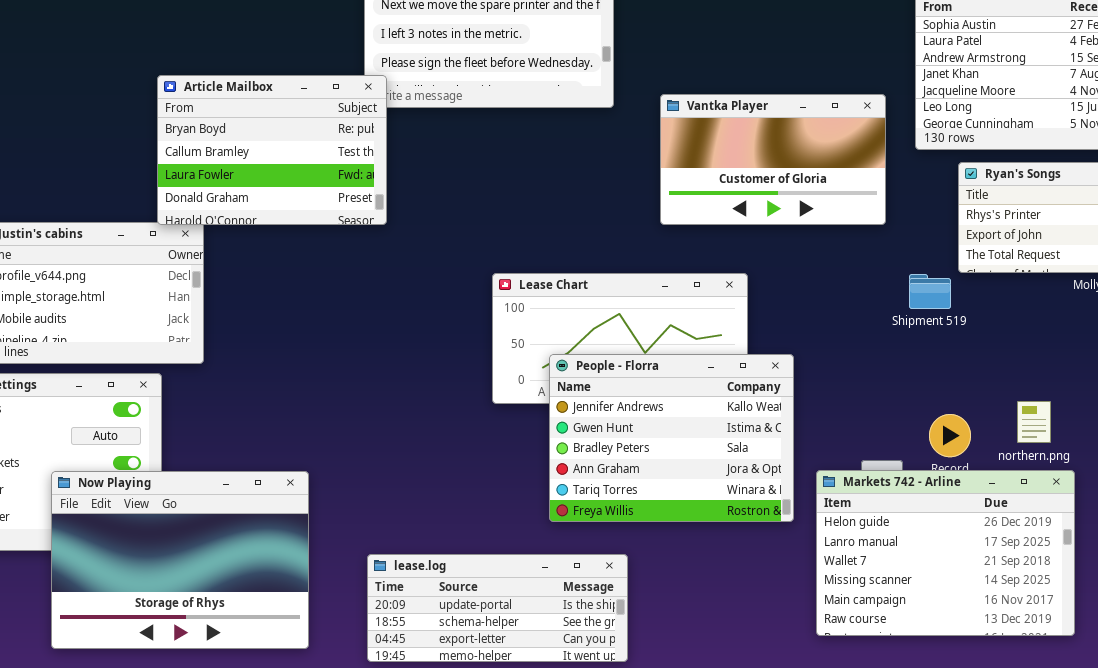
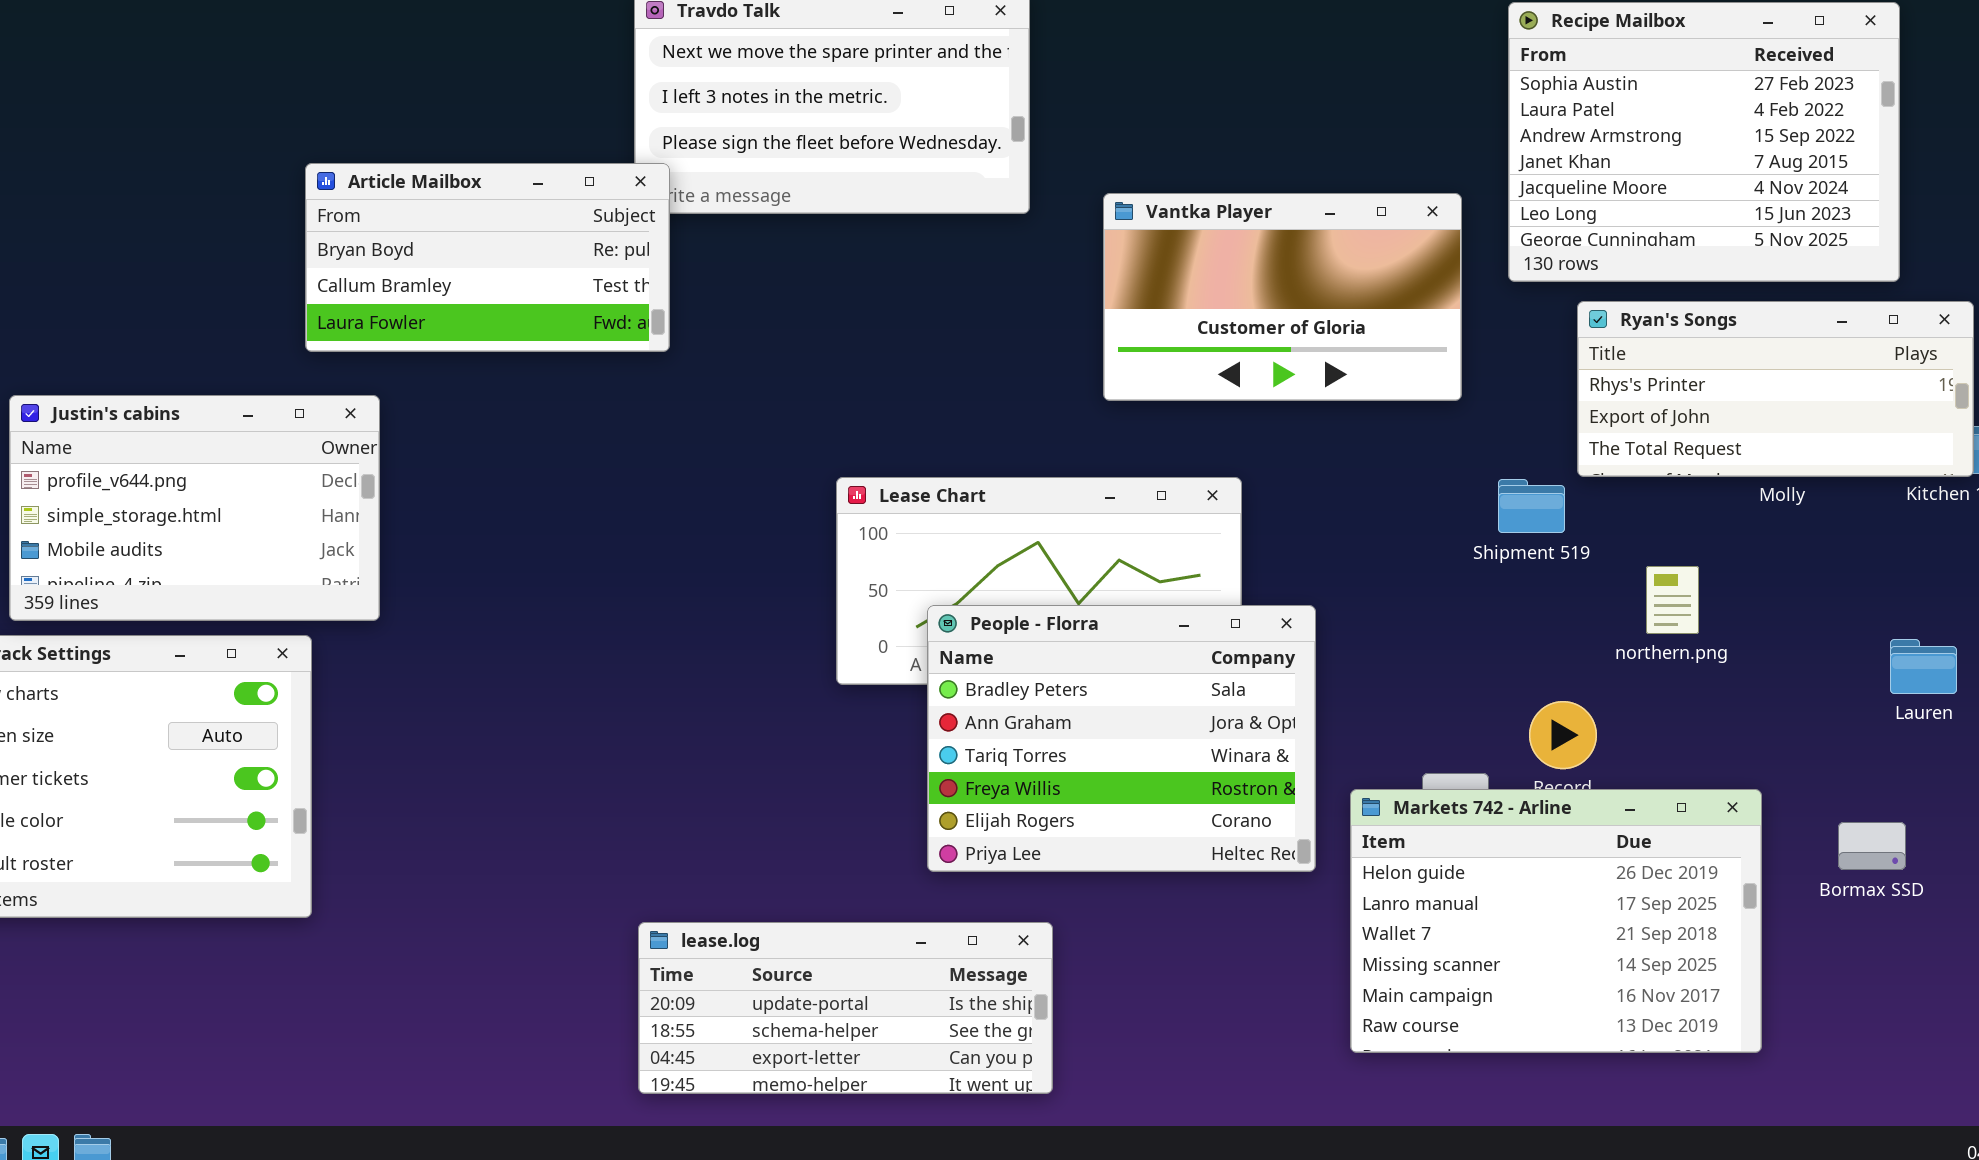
Article Mailbox: [157,75,387,225] -> [305,163,670,352], resized
People - Florra: [549,354,794,522] -> [927,605,1316,872], scrolled down 2 rows
northern.png: [1017,401,1051,443] -> [1646,566,1699,634], moved
Now Playing: [51,471,309,649] -> none, closed

